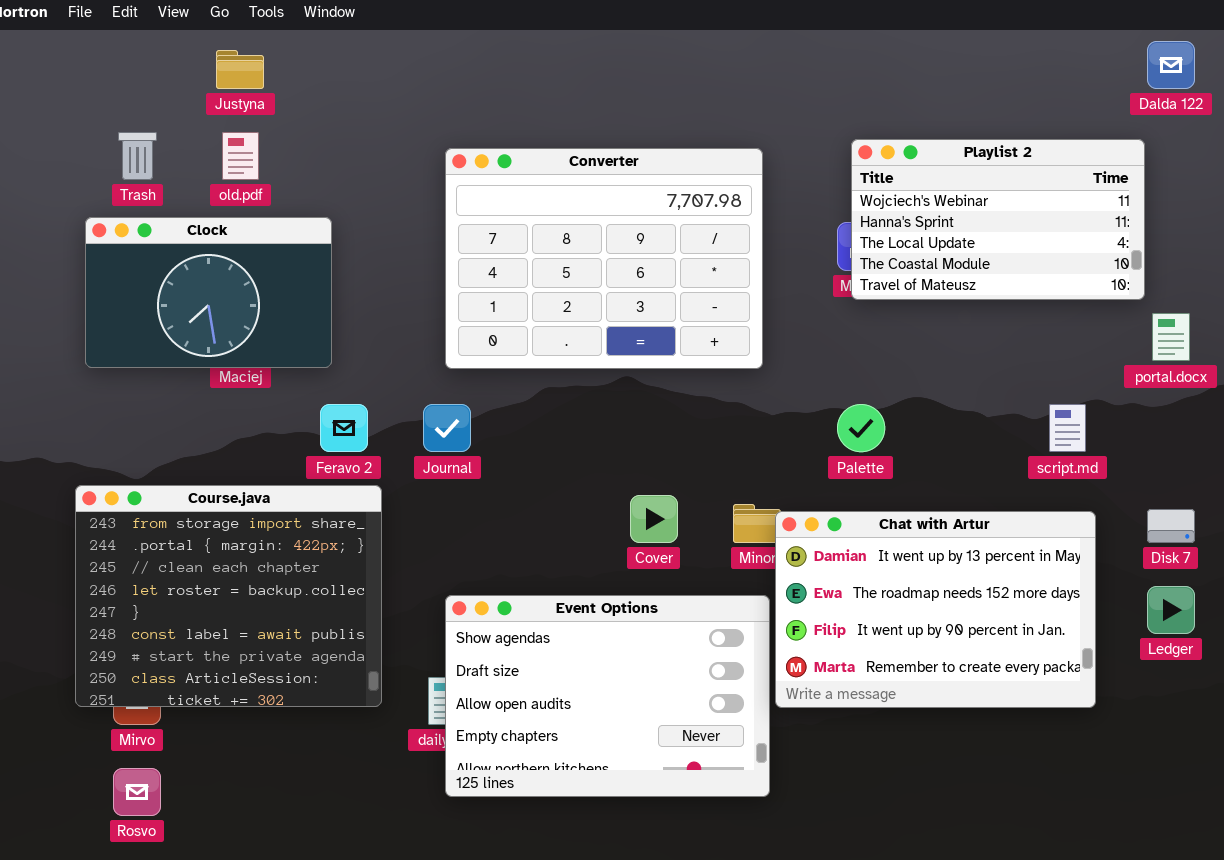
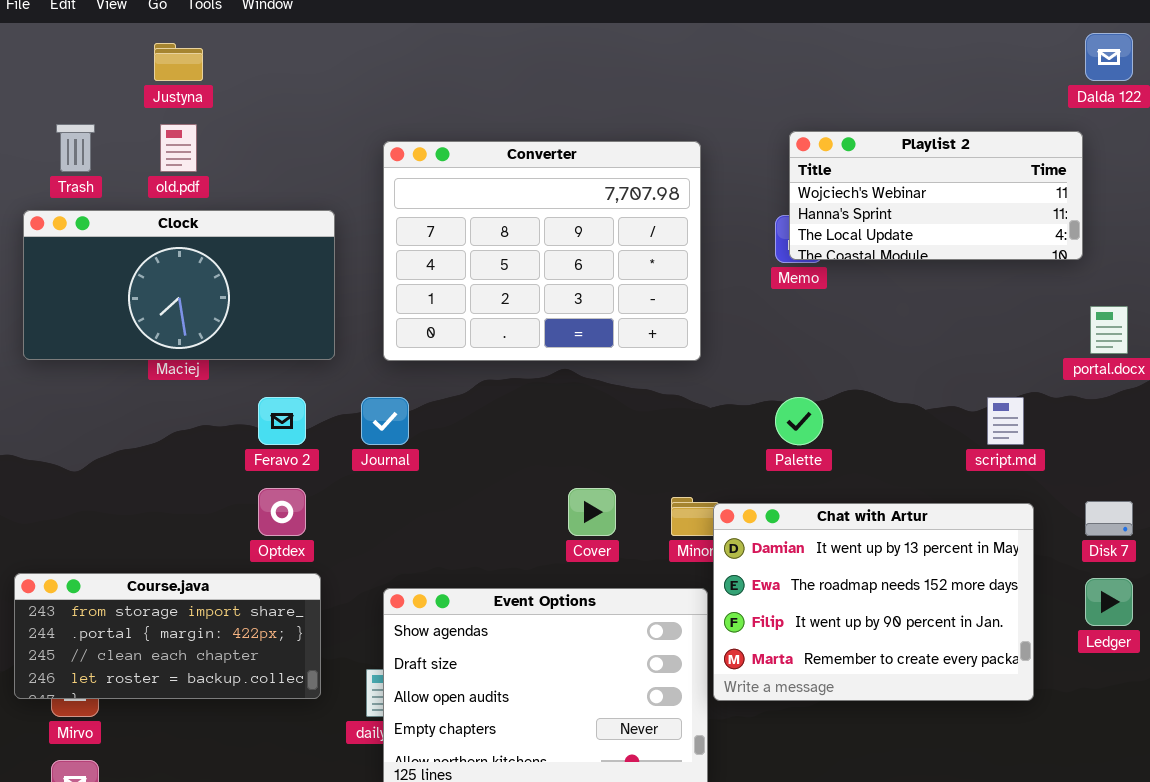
Playlist 2: [851,139,1145,300] -> [789,131,1083,260], resized
Clock: [85,217,332,368] -> [23,210,335,360], resized
Course.java: [75,485,382,707] -> [14,573,321,699], resized

